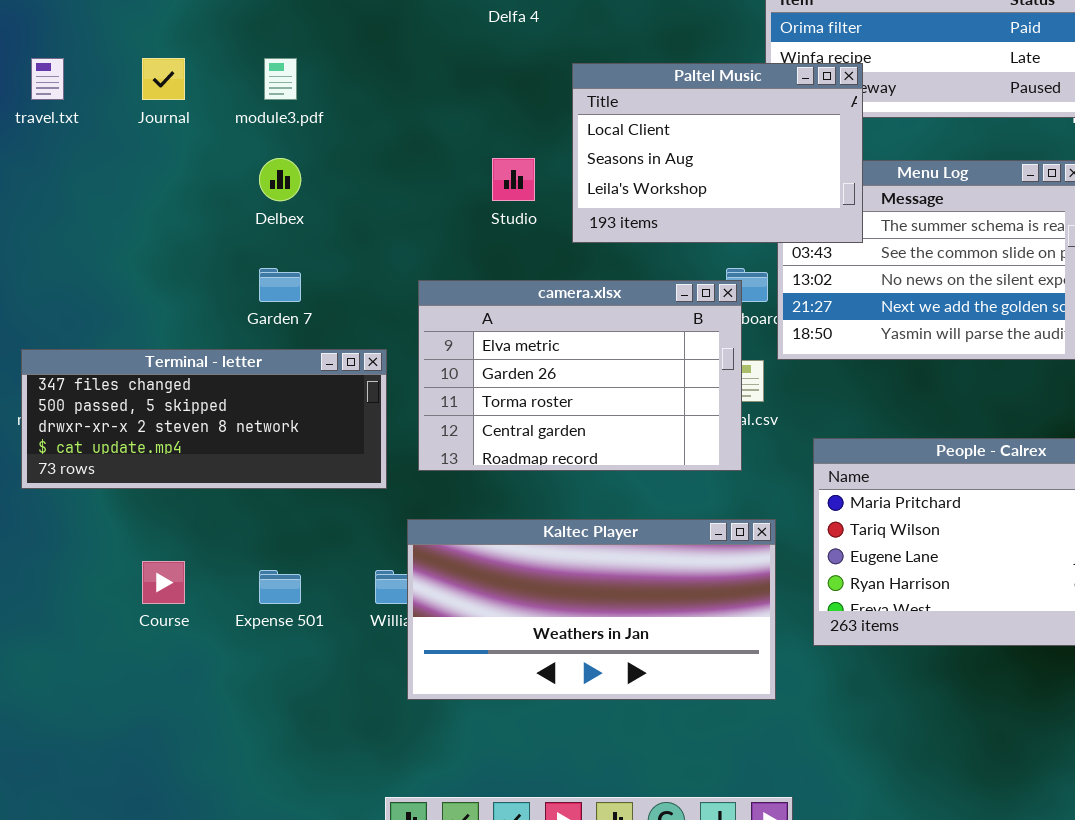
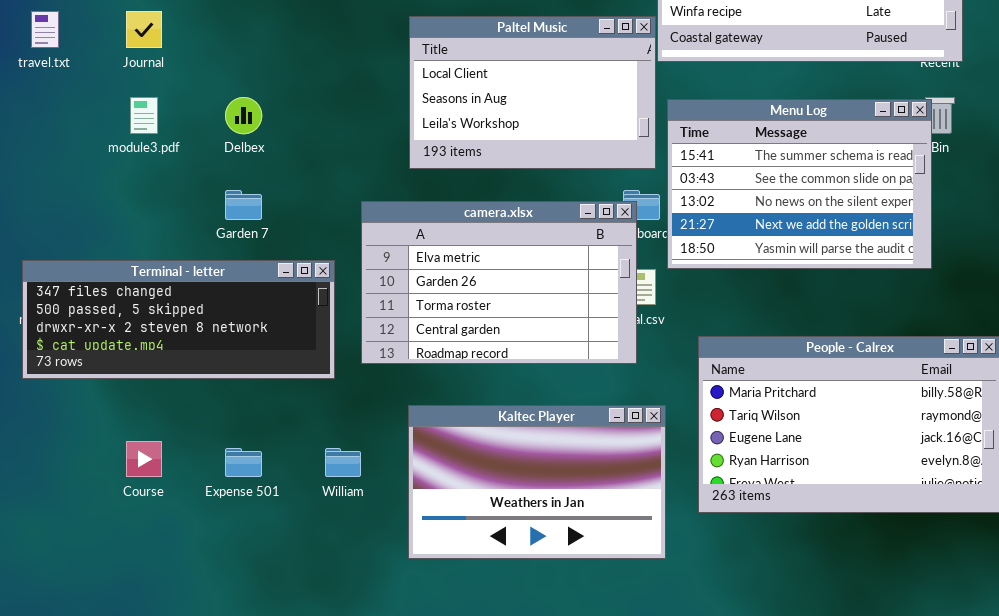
module3.pdf: [264,58,297,100] -> [130,97,158,134], moved
Paltel Music: [572,63,863,243] -> [409,16,656,169], moved
Kaltec Player: [407,519,776,700] -> [408,405,666,559], resized

